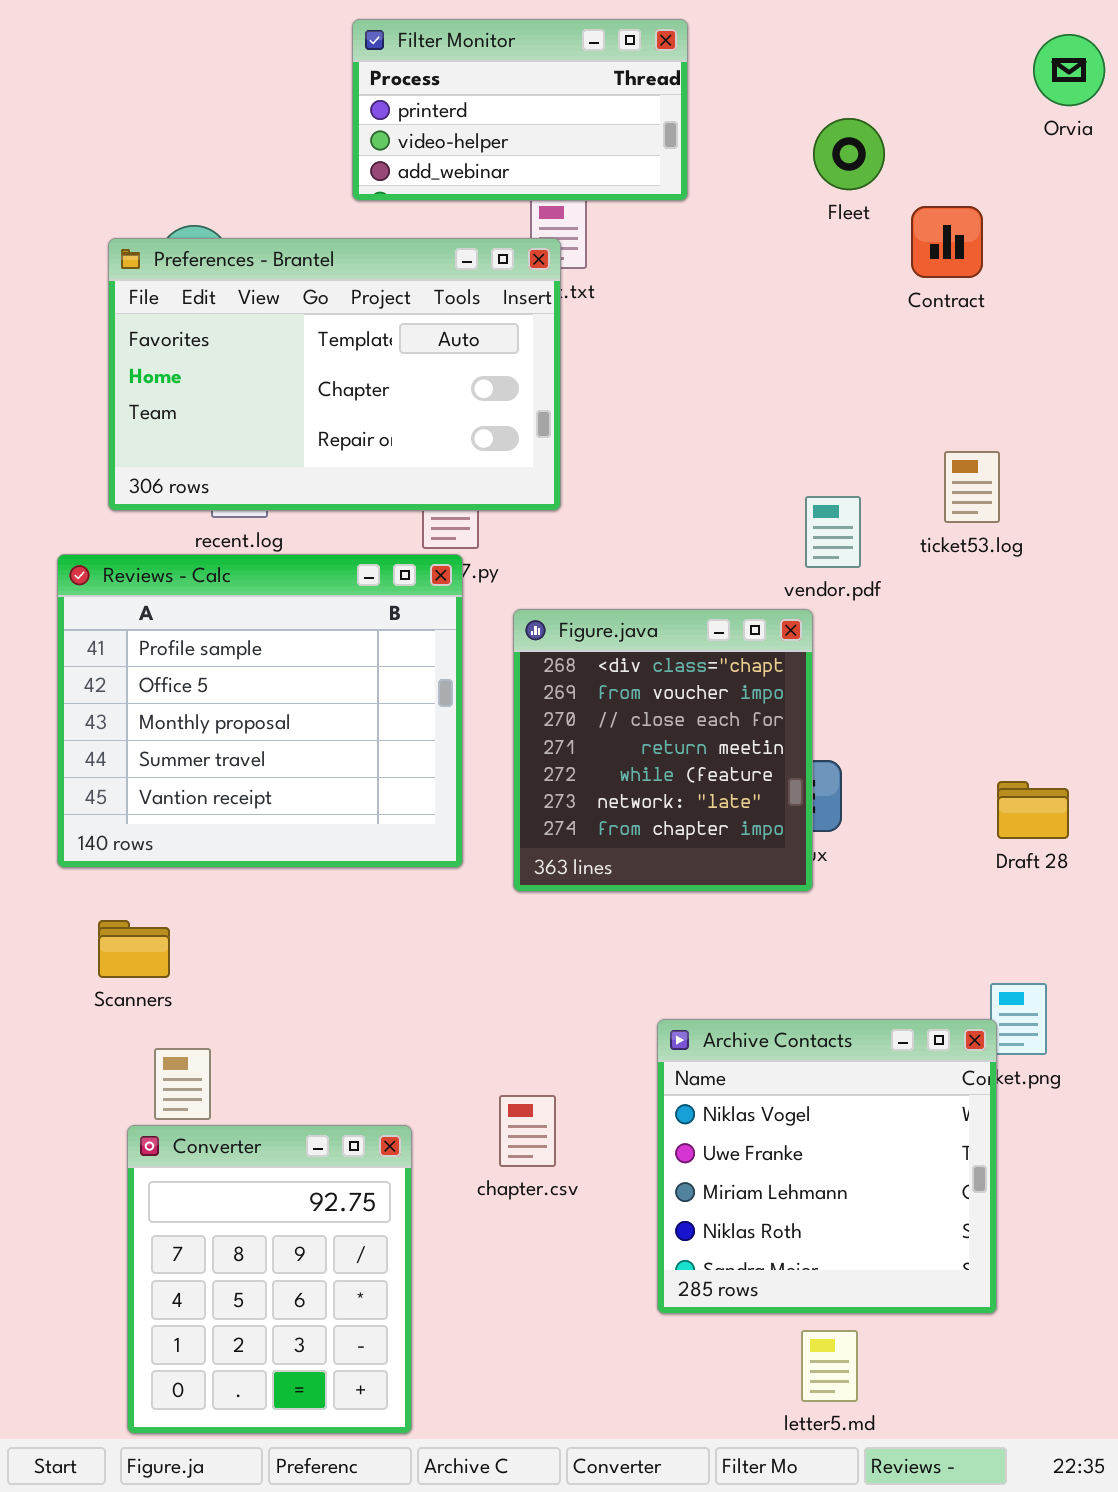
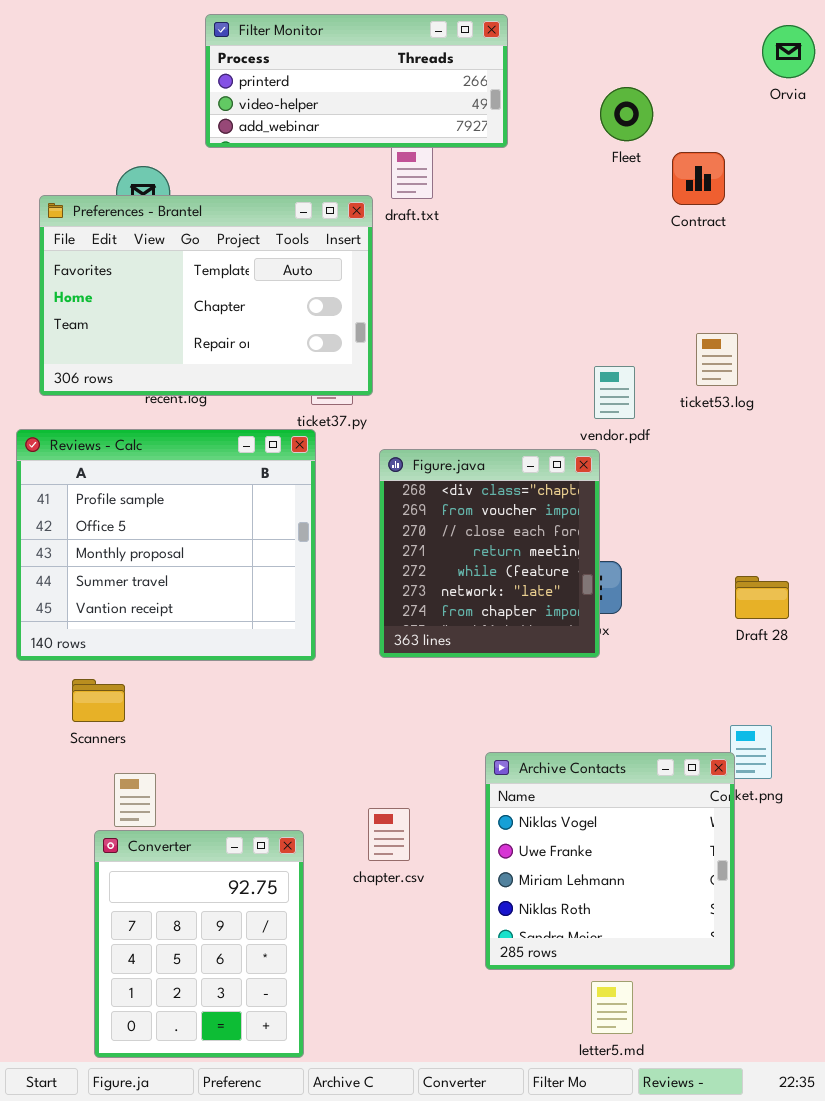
Filter Monitor: [352,19,688,201] -> [205,14,508,148], resized
Preferences - Brantel: [108,238,561,511] -> [39,195,373,396], moved
Reviews - Calc: [57,554,463,868] -> [16,429,316,661], moved

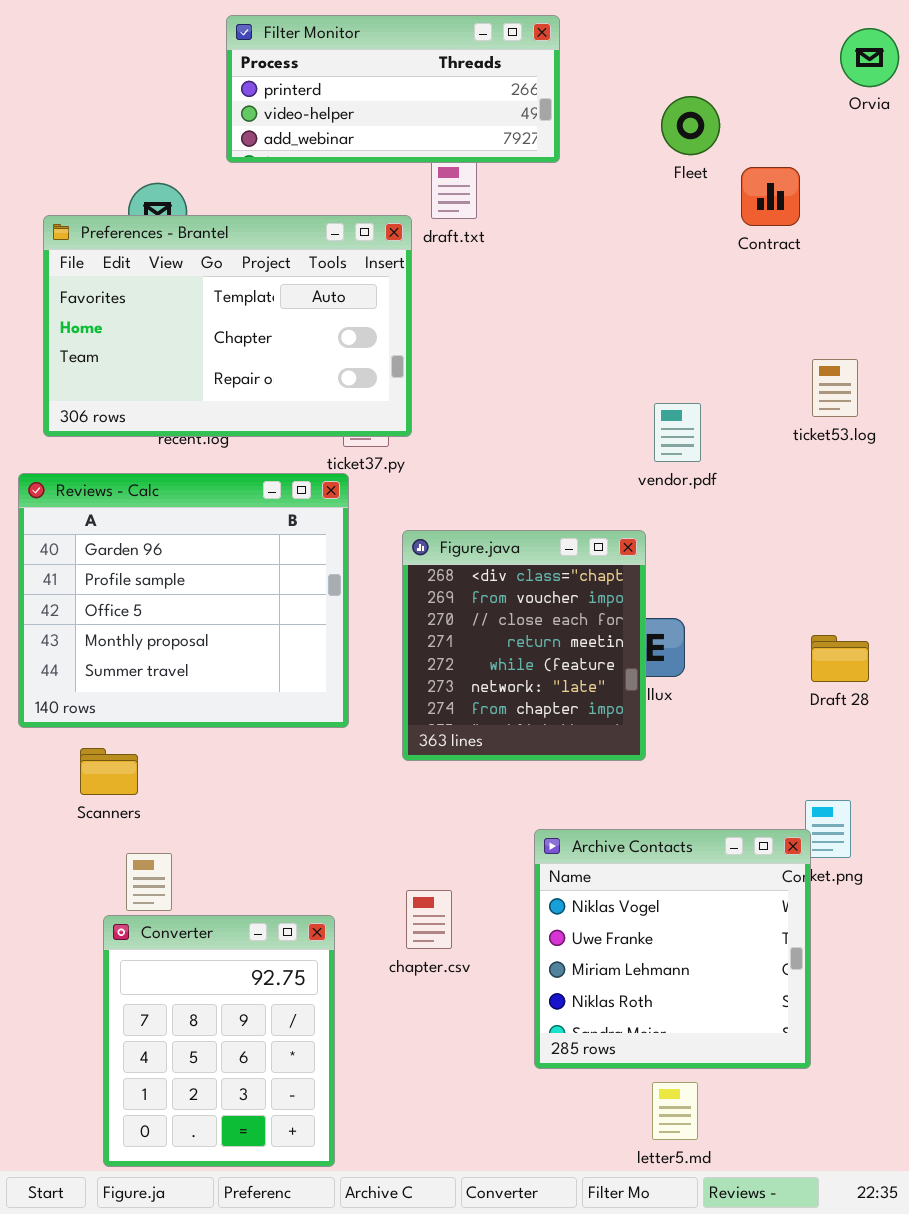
ticket53.log: [696,333,738,386] -> [812,359,858,417], moved
Reviews - Calc: [16,429,316,661] -> [18,473,349,728], scrolled up 1 row
Figure.java: [379,449,600,658] -> [402,530,646,761], moved

